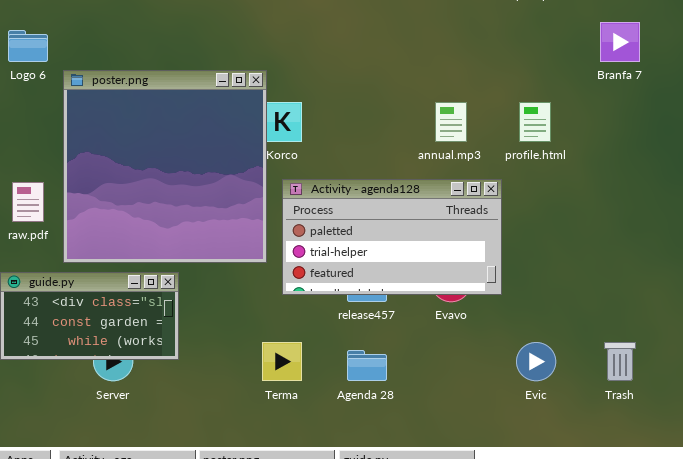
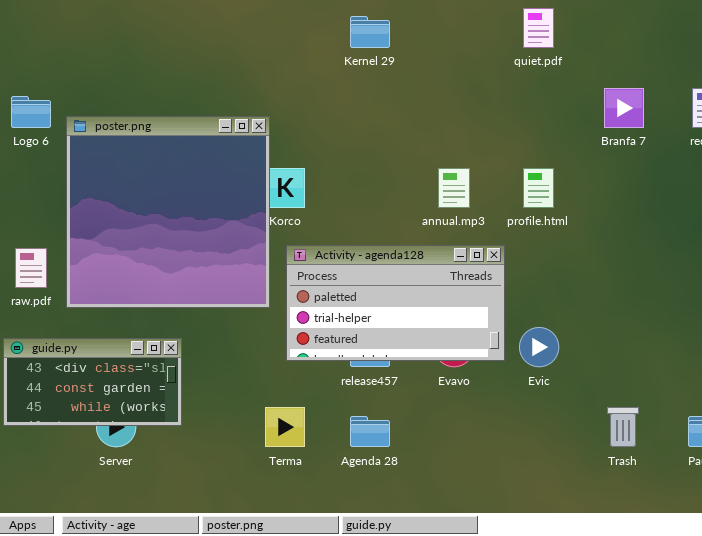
poster.png: [63,70,267,263] -> [66,116,270,308], moved
Evic: [516,342,556,381] -> [519,327,559,367], moved

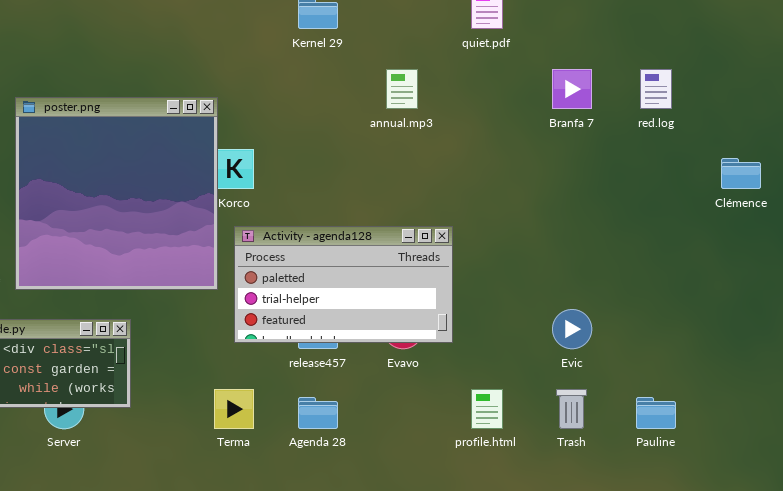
annual.mp3: [438,168,470,208] -> [386,69,418,109], moved
profile.html: [523,168,554,208] -> [471,389,503,429], moved
Evic: [519,327,559,367] -> [552,309,592,349], moved

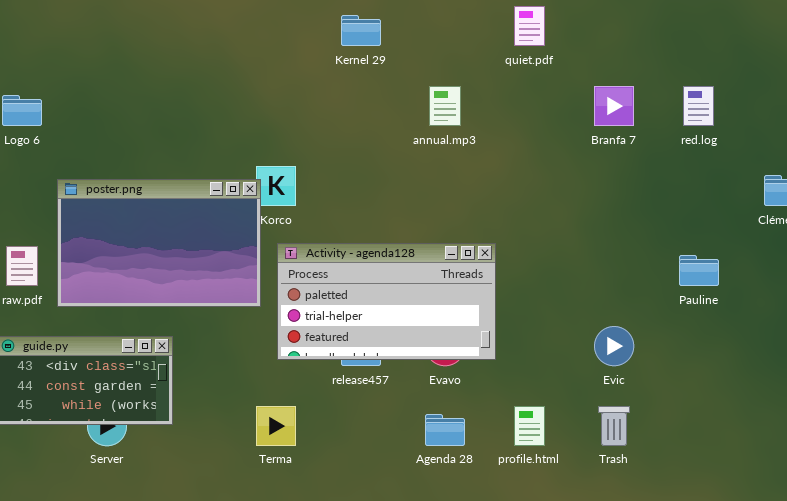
poster.png: [15,97,218,290] -> [57,179,261,307], resized
Agenda 28: [298,397,338,429] -> [425,414,465,446], moved
Pauline: [636,397,676,429] -> [679,255,719,286], moved

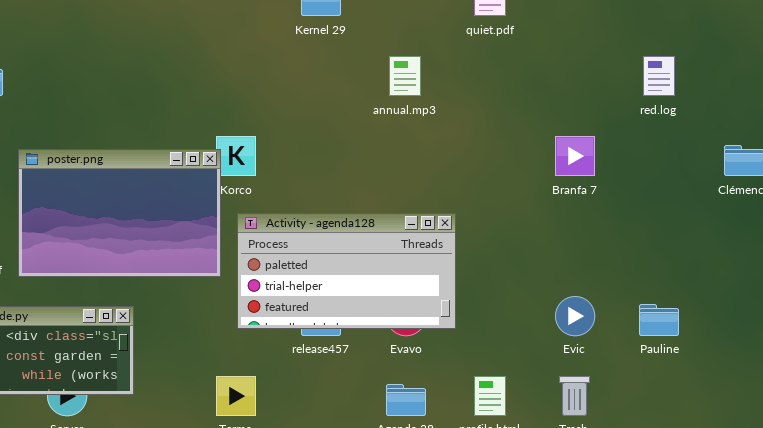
Branfa 7: [594,86,634,126] -> [555,136,595,176], moved
Pauline: [679,255,719,286] -> [639,304,679,336], moved

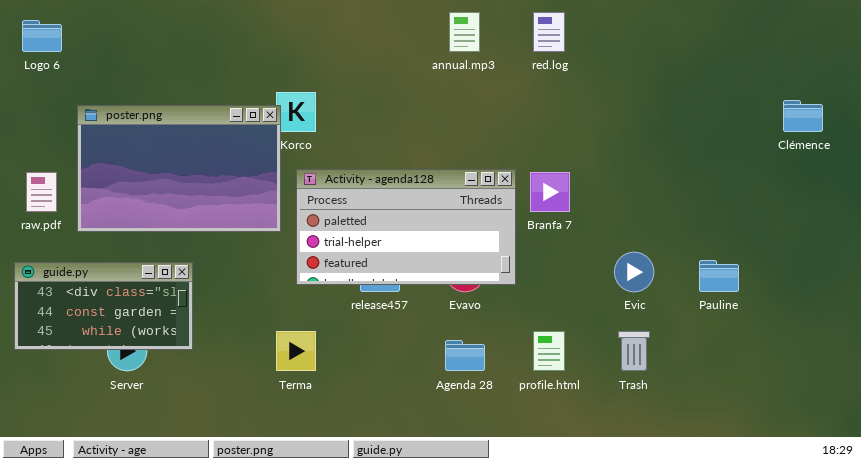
red.log: [643,56,675,96] -> [533,12,565,52], moved
Branfa 7: [555,136,595,176] -> [530,172,570,212], moved

